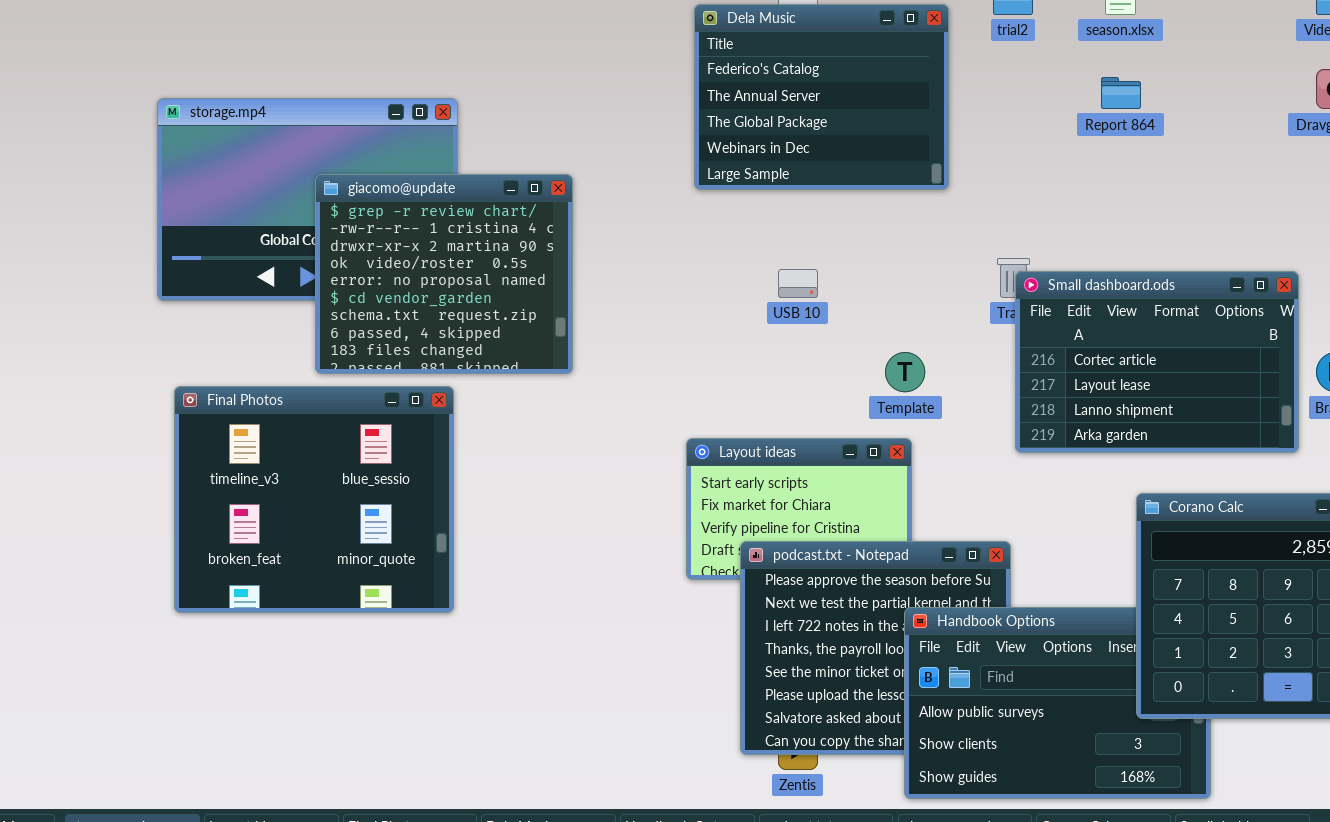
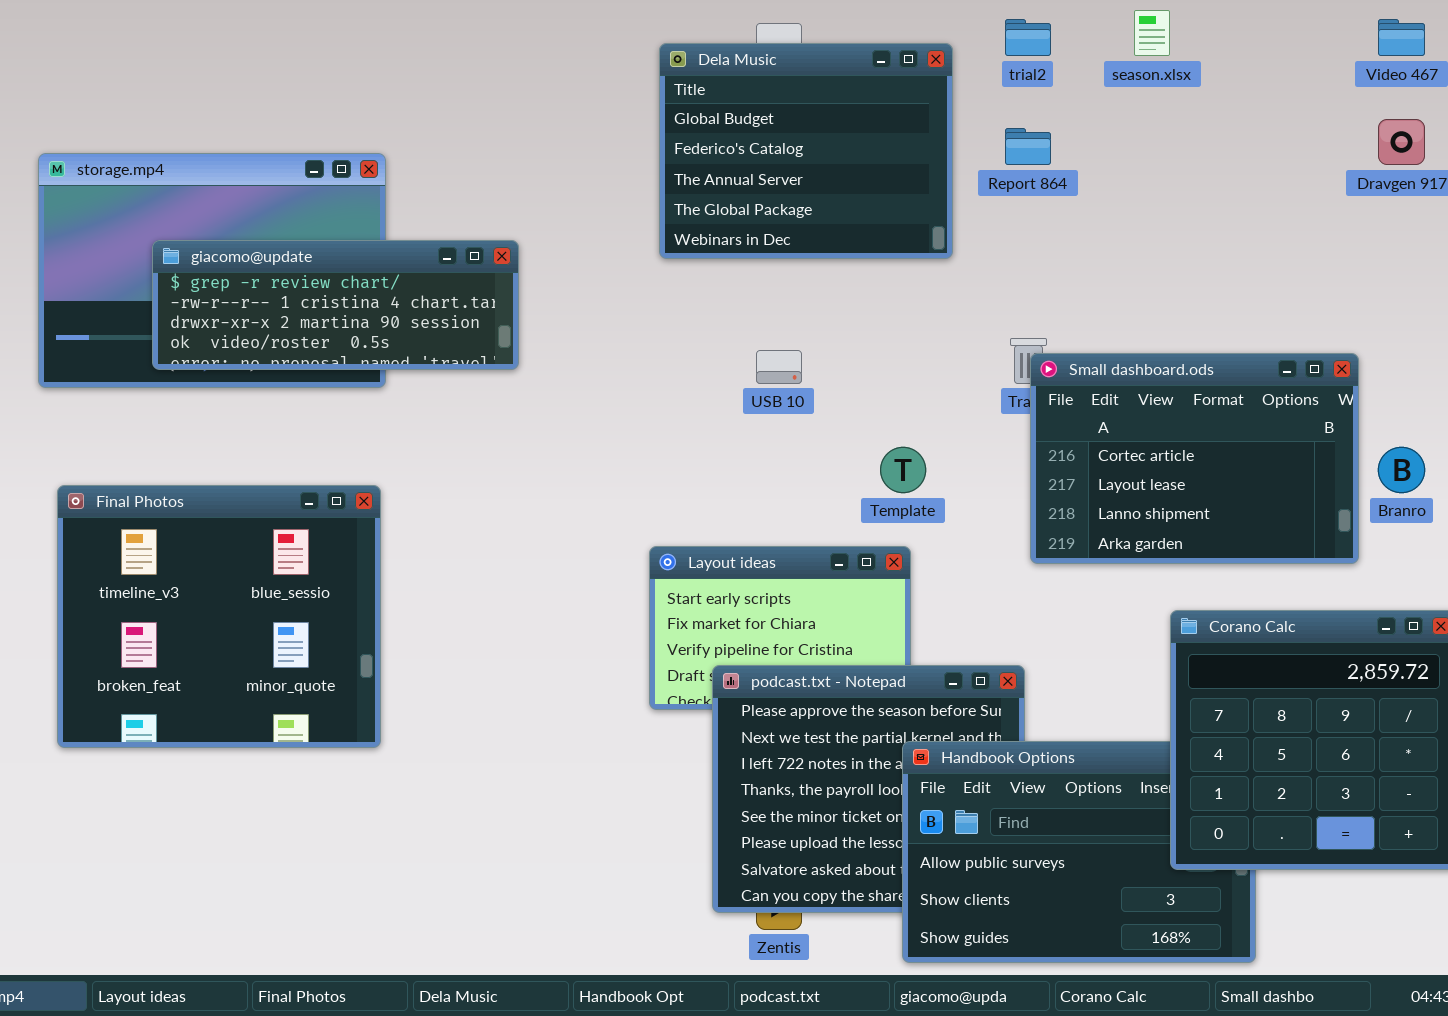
Dela Music: [694,4,949,190] -> [659,43,953,259], scrolled up 1 row
Report 864: [1101,77,1141,109] -> [1005,128,1051,165], moved
giacomo@update: [315,174,573,374] -> [152,240,519,370], resized

